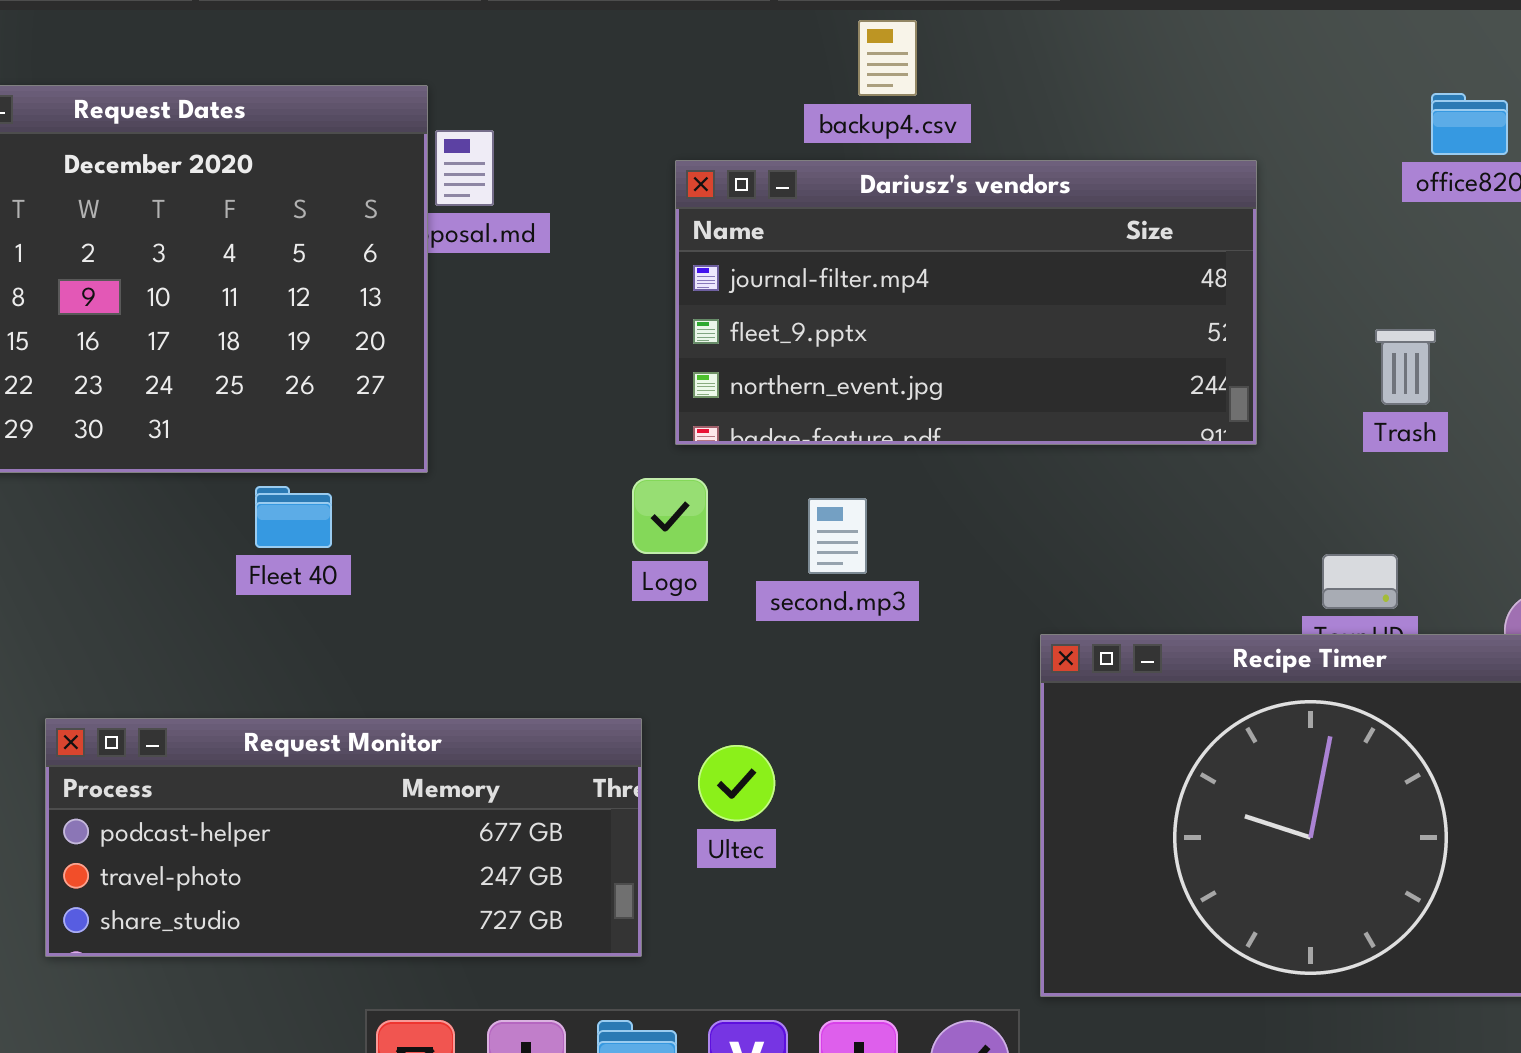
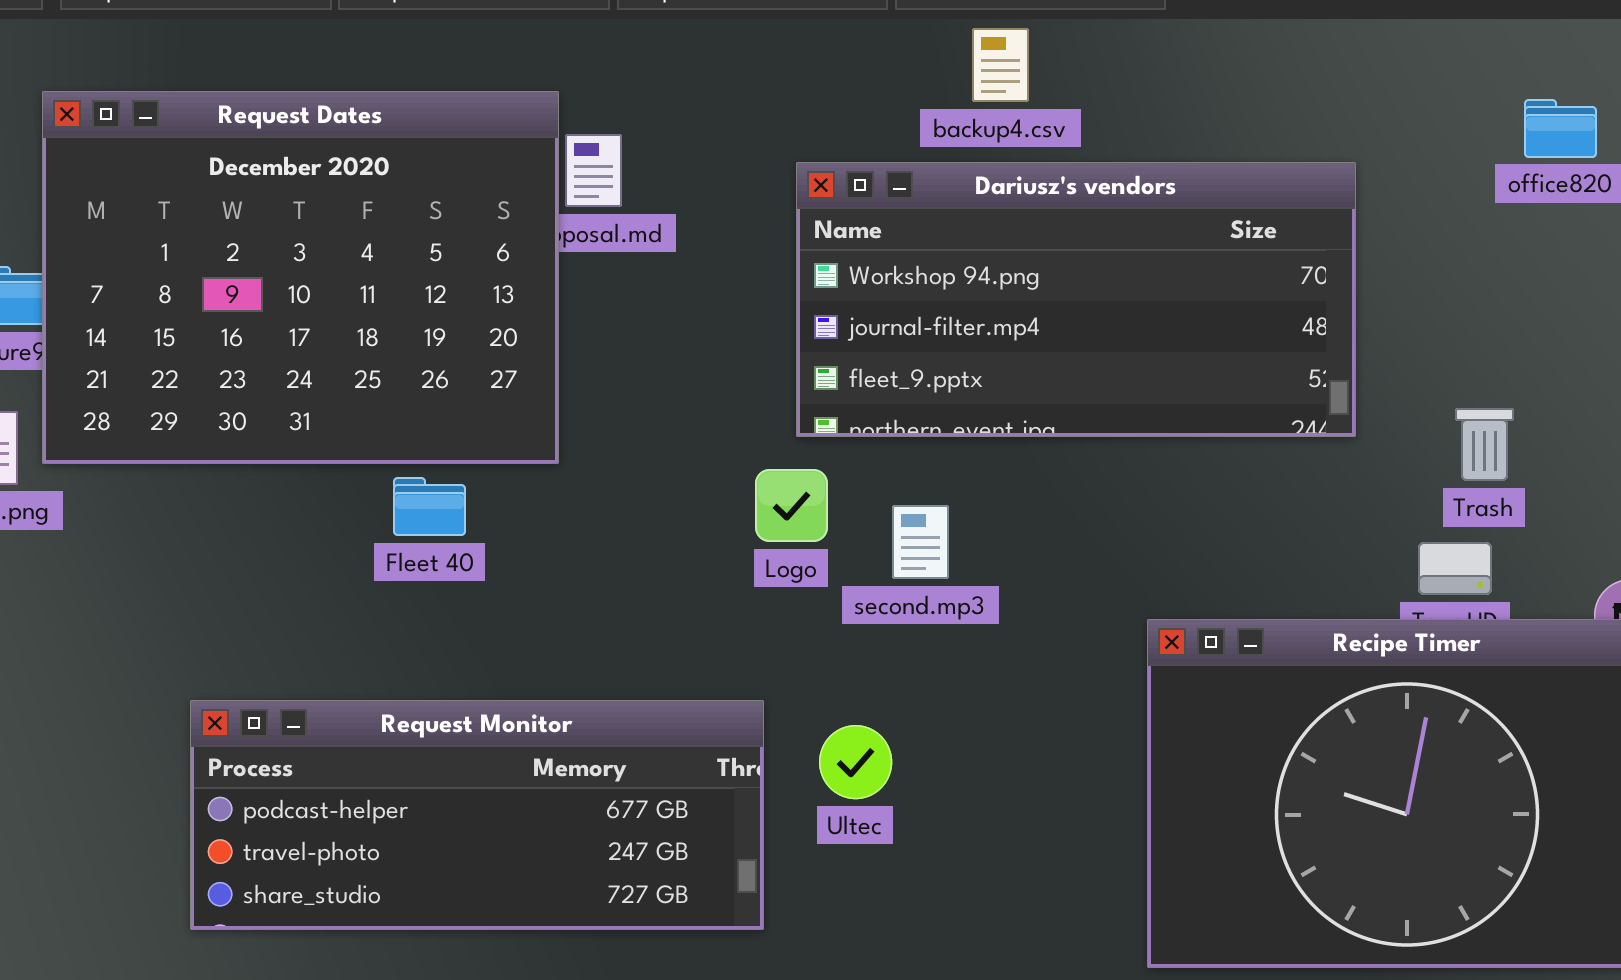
Dariusz's vendors: [675,160,1257,445] -> [796,162,1356,437], scrolled up 1 row
Trash: [1375,329,1436,405] -> [1455,408,1514,481], moved
second.mp3: [808,498,867,574] -> [892,505,949,579], moved

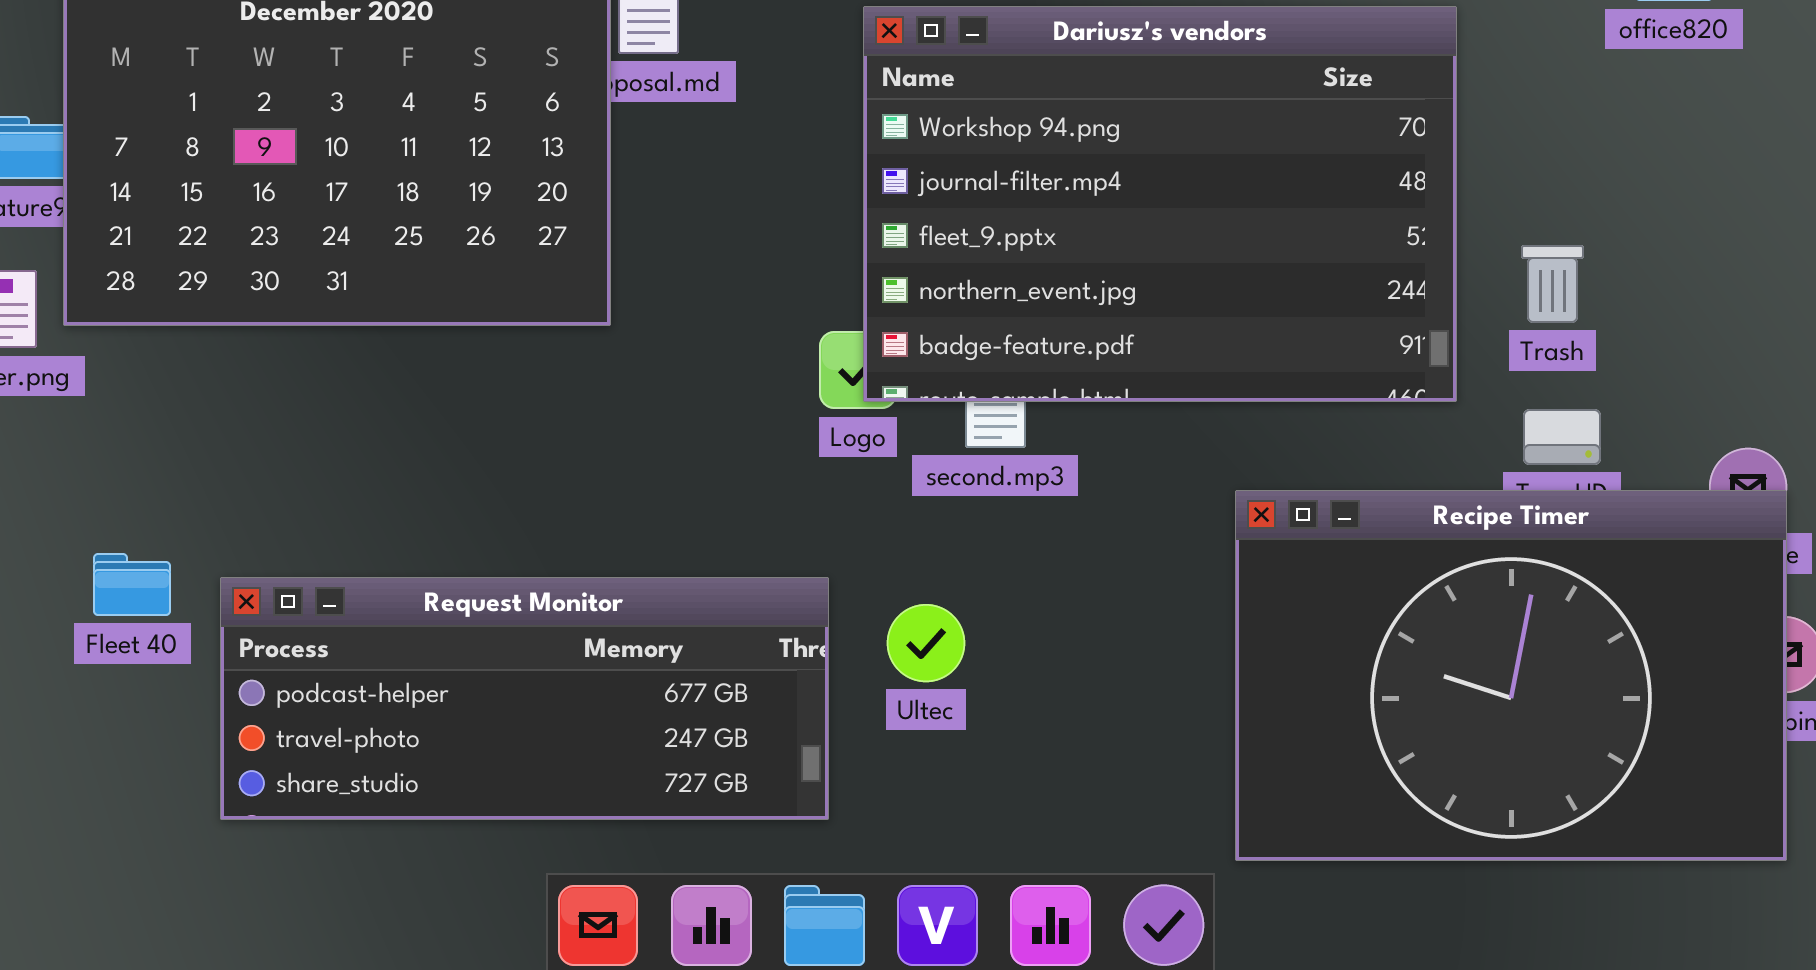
Dariusz's vendors: [796,162,1356,437] -> [863,6,1457,402], resized
Trash: [1455,408,1514,481] -> [1521,245,1584,323], moved
Fleet 40: [393,477,466,536] -> [93,553,171,616], moved

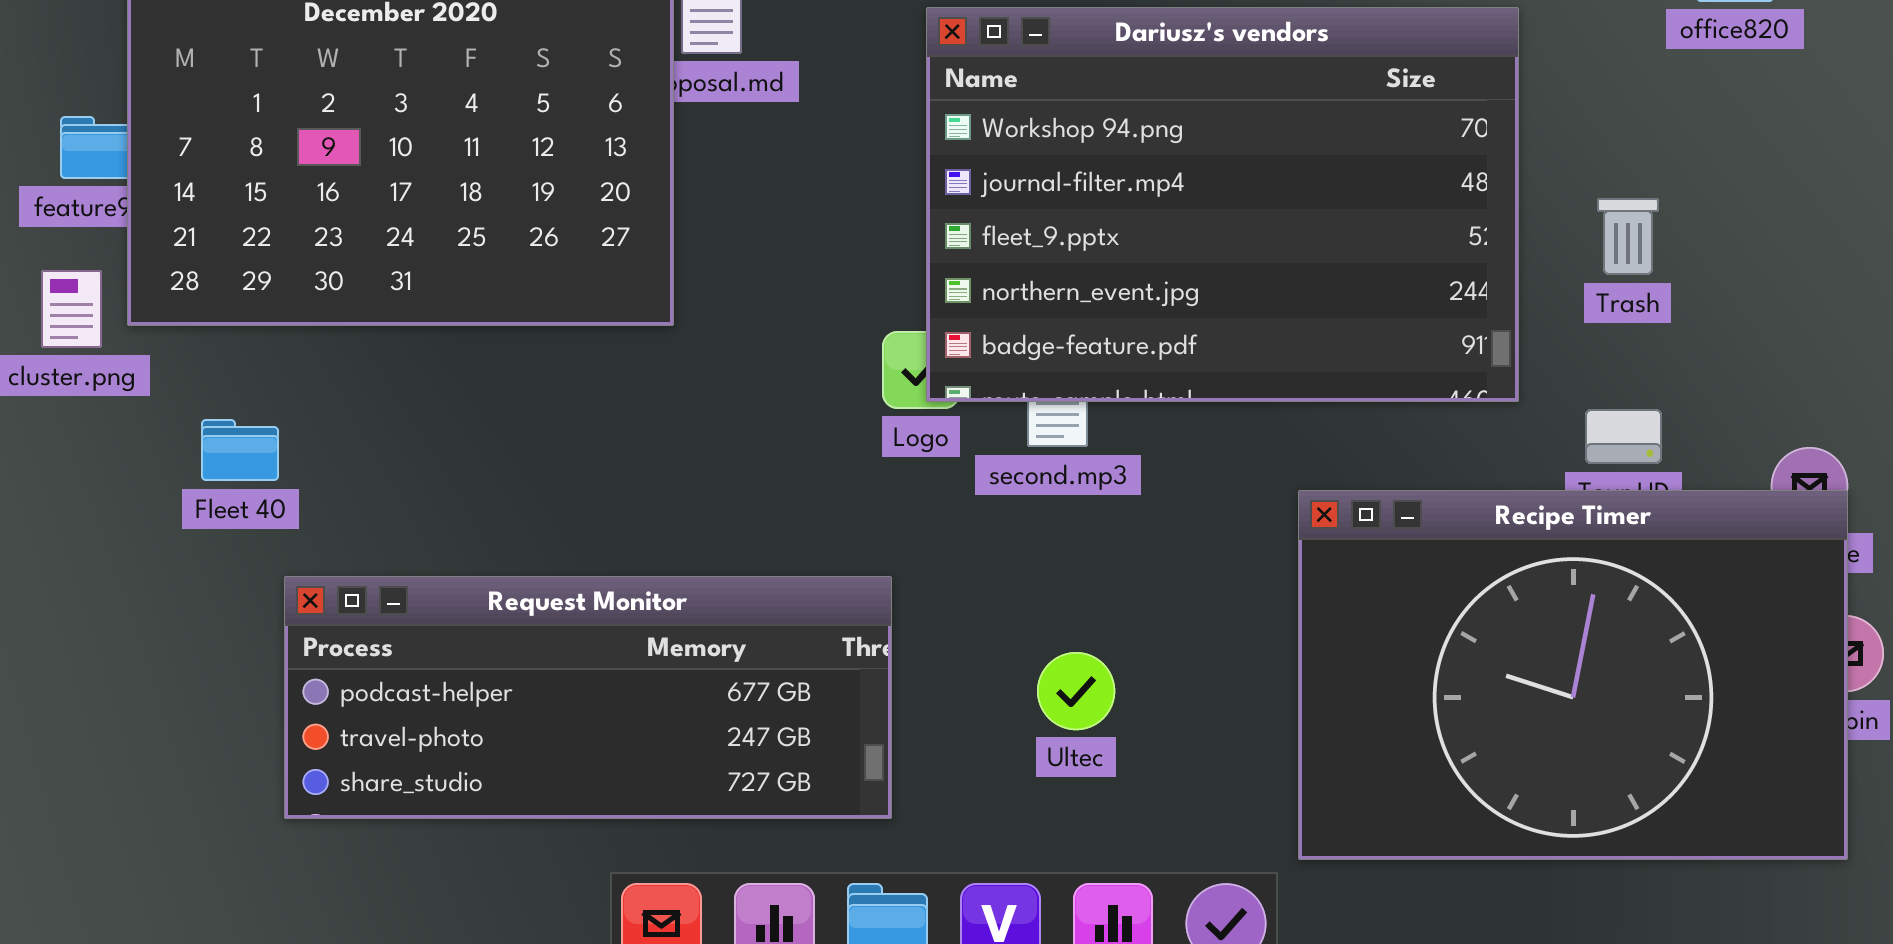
Trash: [1521,245,1584,323] -> [1597,198,1659,275], moved
Fleet 40: [93,553,171,616] -> [201,419,279,481], moved
Ultec: [887,604,965,682] -> [1037,652,1115,730], moved

